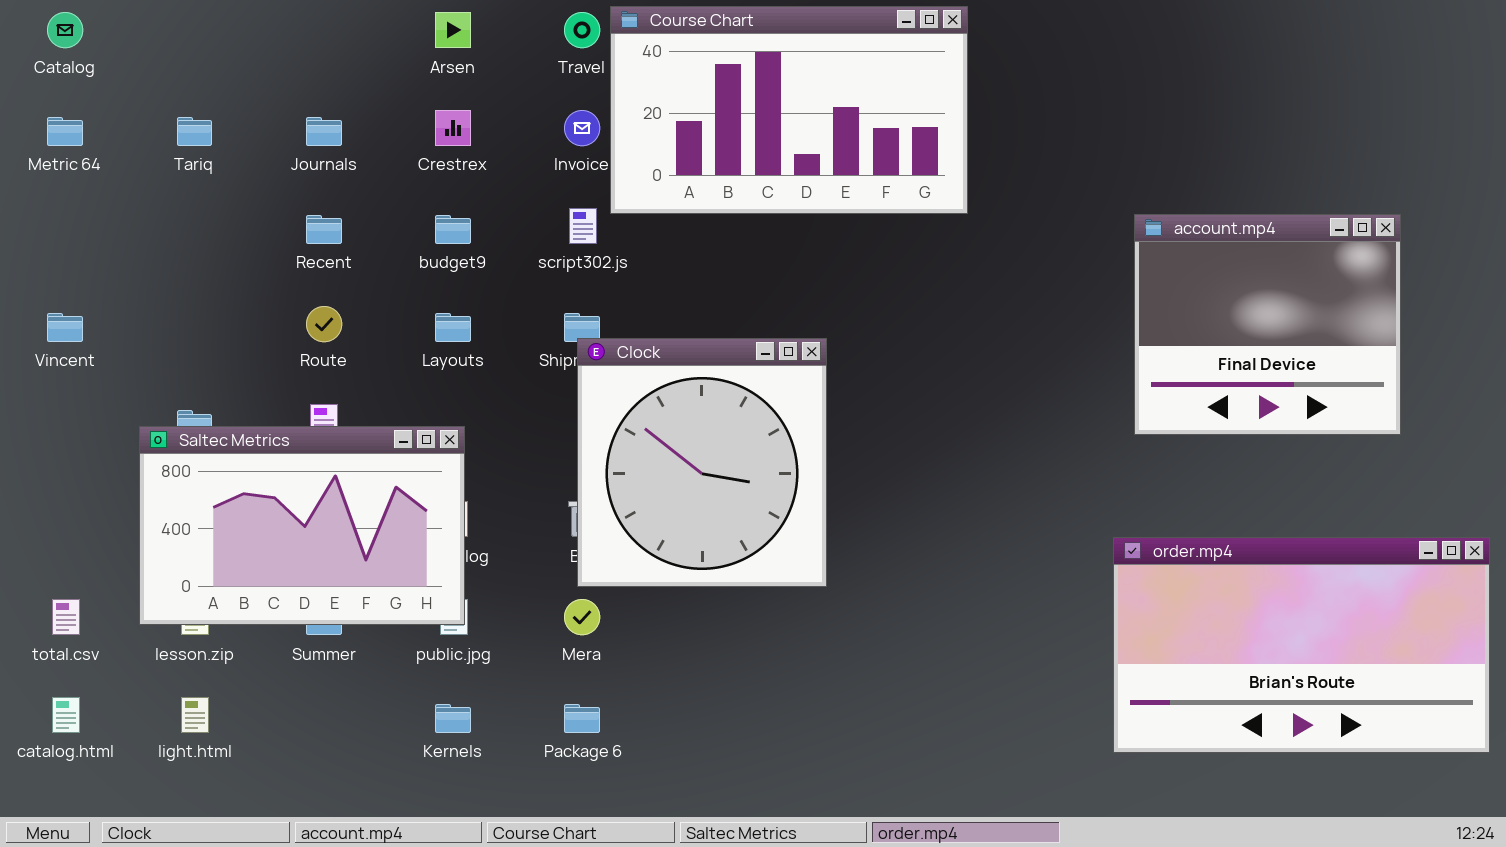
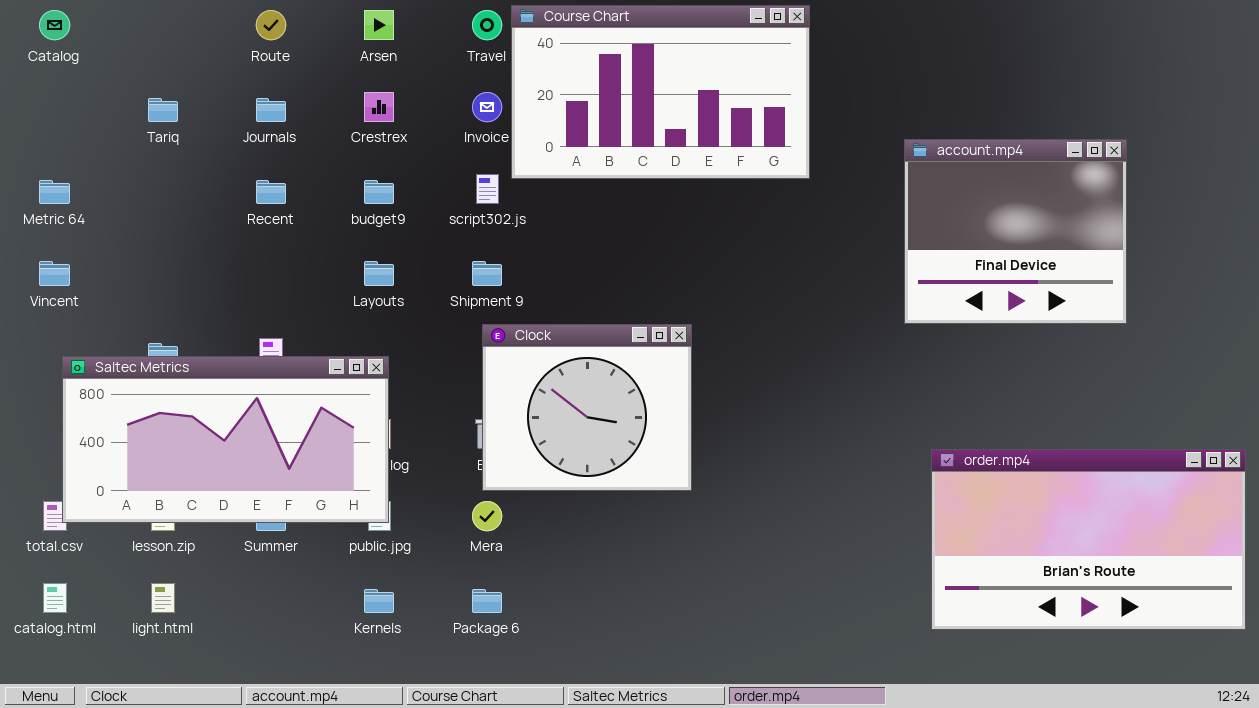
Metric 64: [47,117,83,146] -> [39,180,70,204], moved
account.mp4: [1134,214,1401,435] -> [904,139,1127,324], moved
Route: [306,306,342,342] -> [256,10,286,40], moved
Clock: [577,338,827,587] -> [482,324,692,491], resized
Saltec Metrics: [139,426,465,625] -> [62,356,389,523], resized

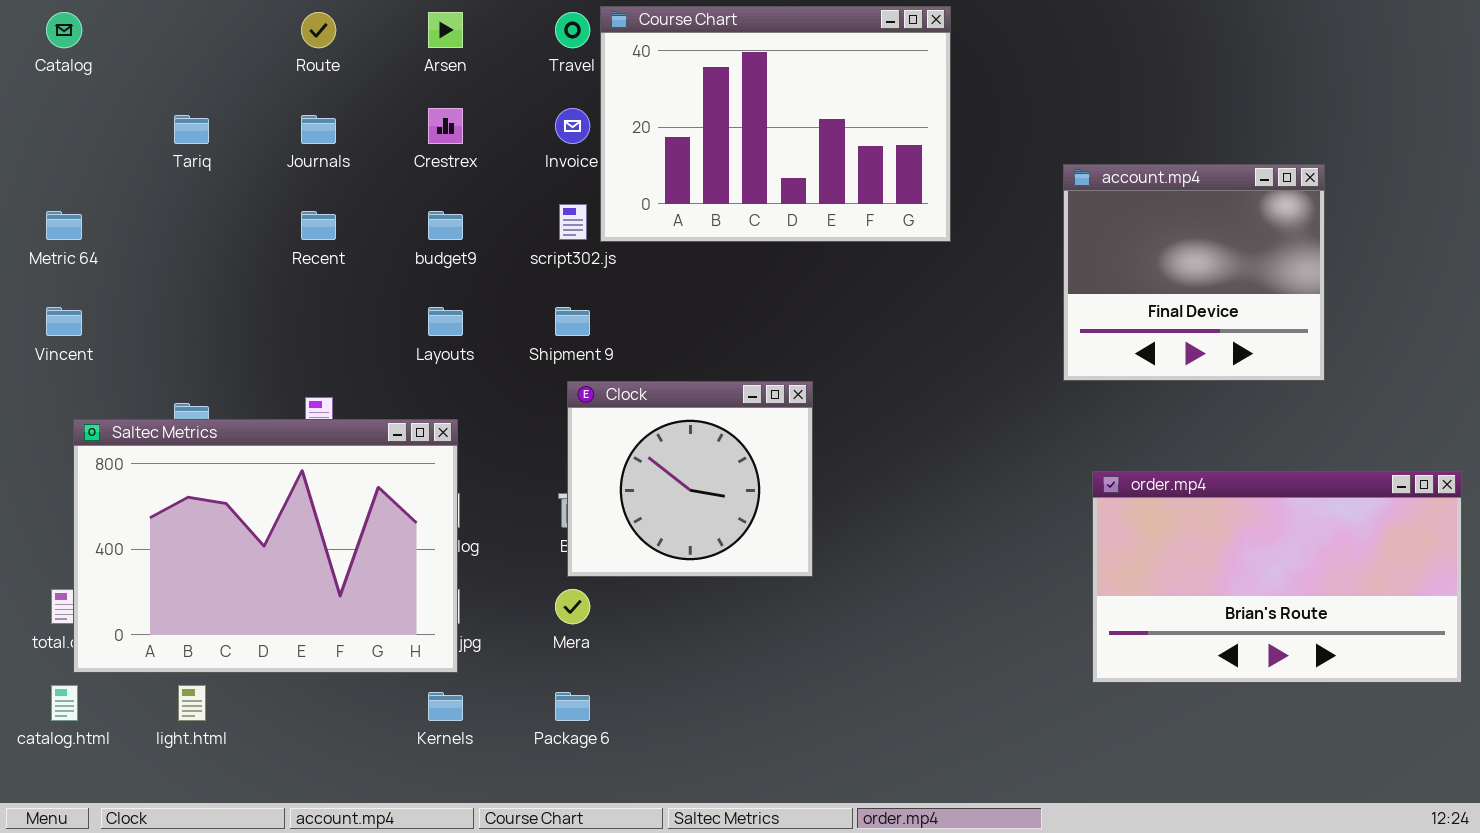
Course Chart: [511,5,810,179] -> [600,6,951,242], resized
Saltec Metrics: [62,356,389,523] -> [73,419,458,673], resized
order.mp4: [931,449,1246,630] -> [1092,471,1462,683], moved

